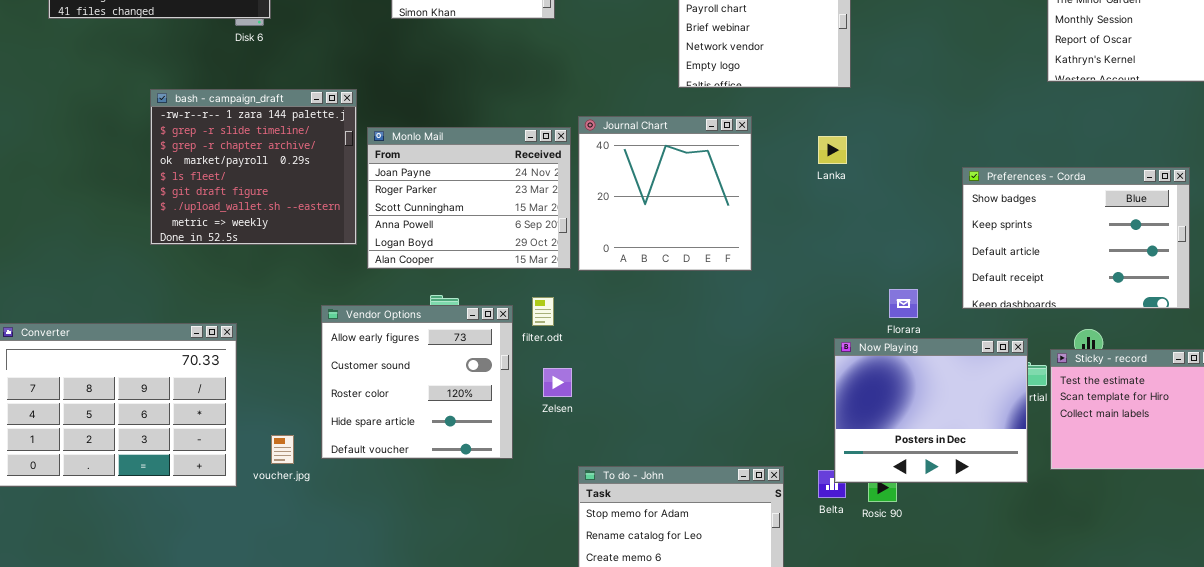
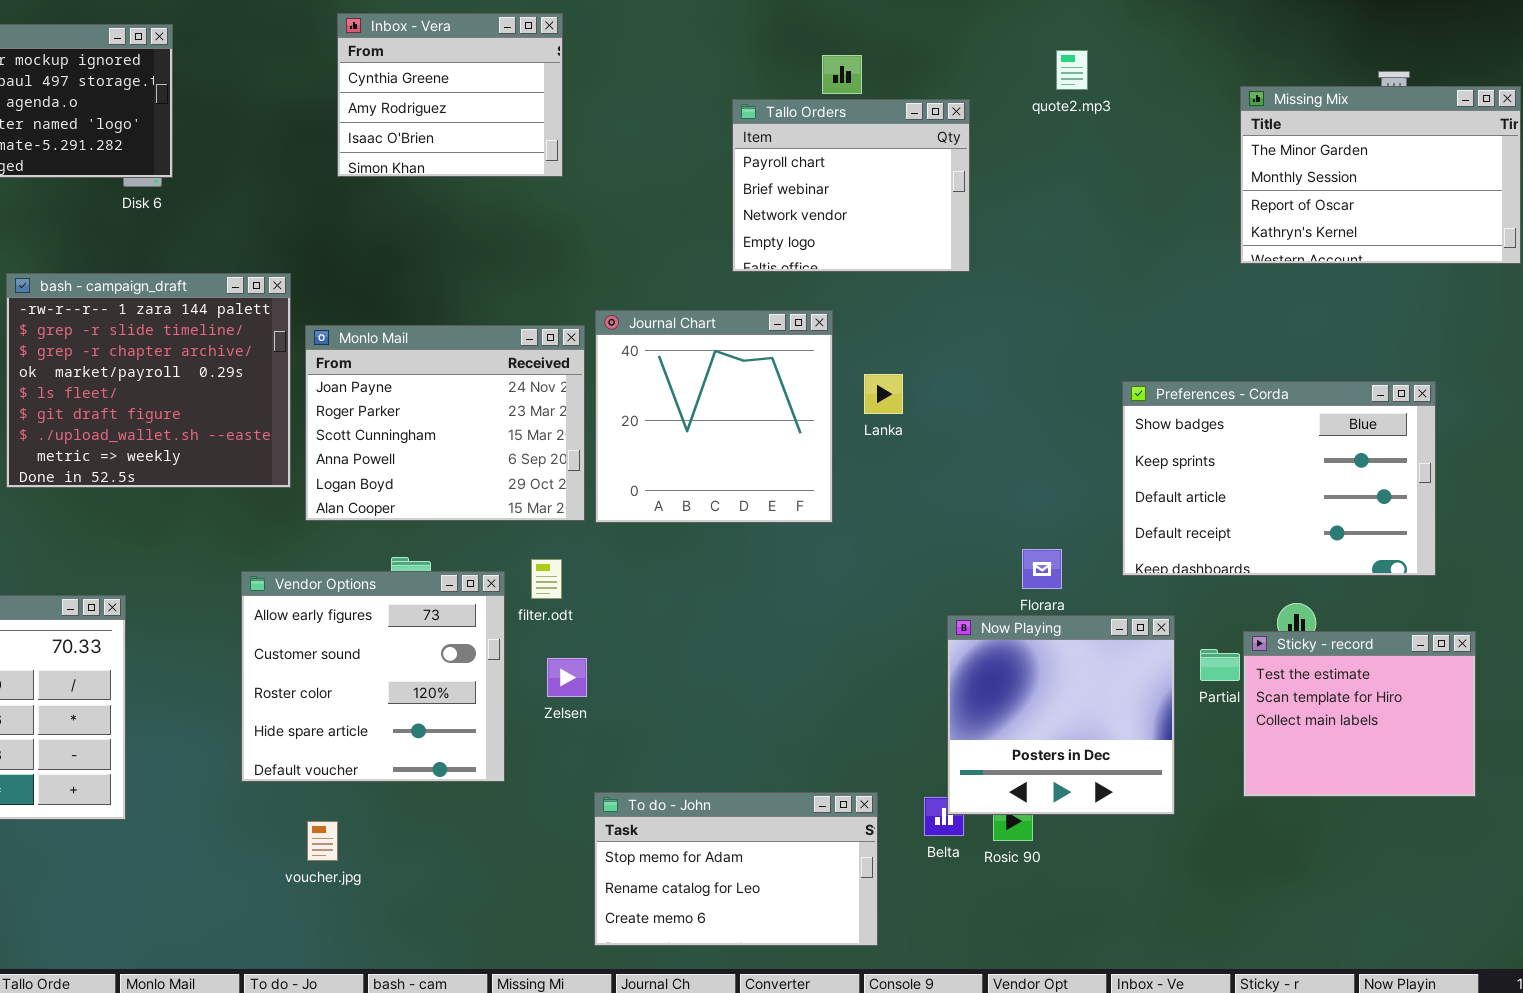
Lanka: [818,136,847,164] -> [864,374,903,414], moved
Now Playing: [834,338,1028,483] -> [947,615,1175,815], resized
voucher.jpg: [271,435,294,464] -> [307,821,338,861], moved

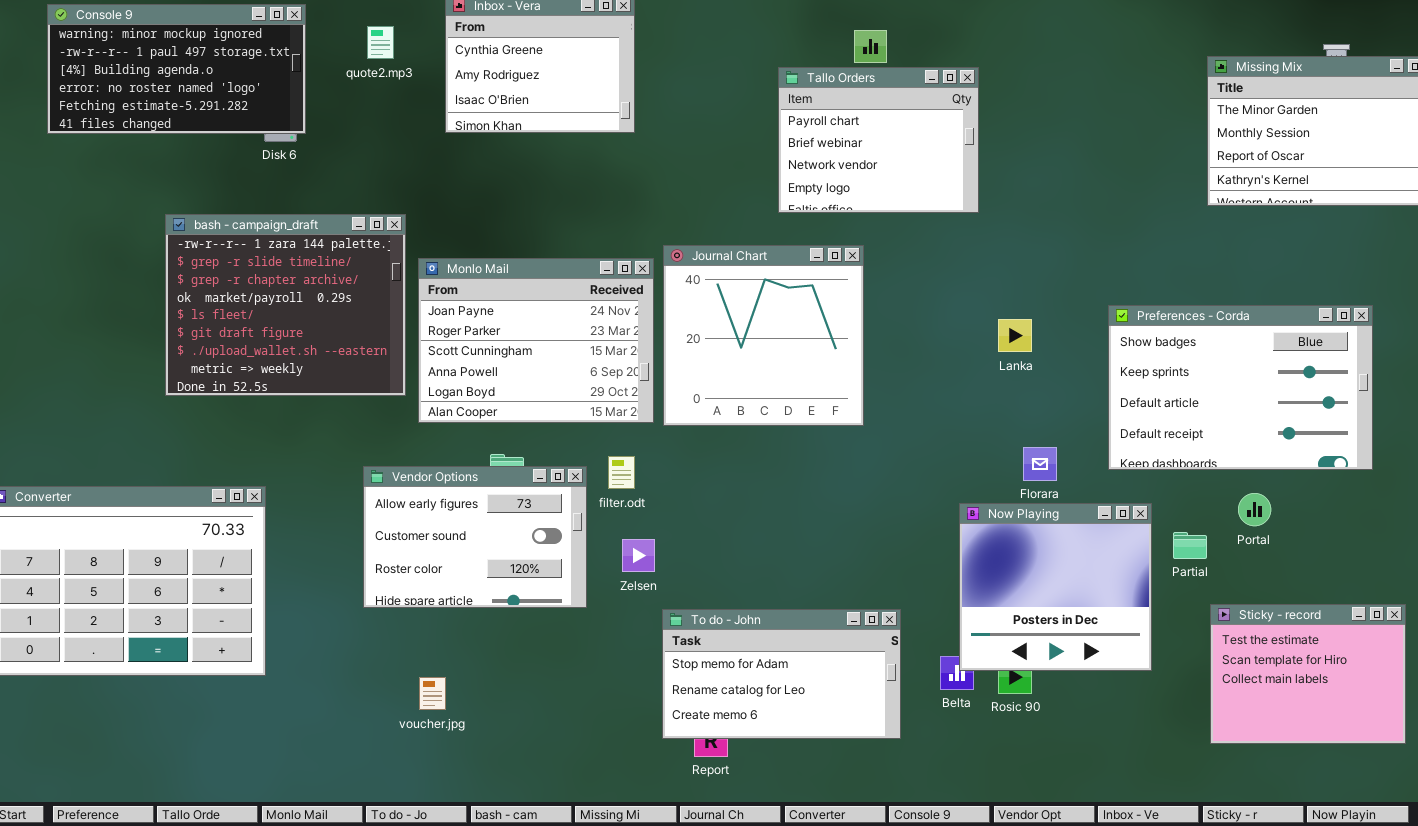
quote2.mp3: [1056,50,1088,90] -> [367,26,394,59], moved
Lanka: [864,374,903,414] -> [998,319,1032,352], moved
Vendor Options: [241,571,505,782] -> [363,466,587,608], resized
Sticky - record: [1243,631,1476,797] -> [1210,604,1406,744], moved
To do - John: [594,792,878,946] -> [662,609,901,739], moved

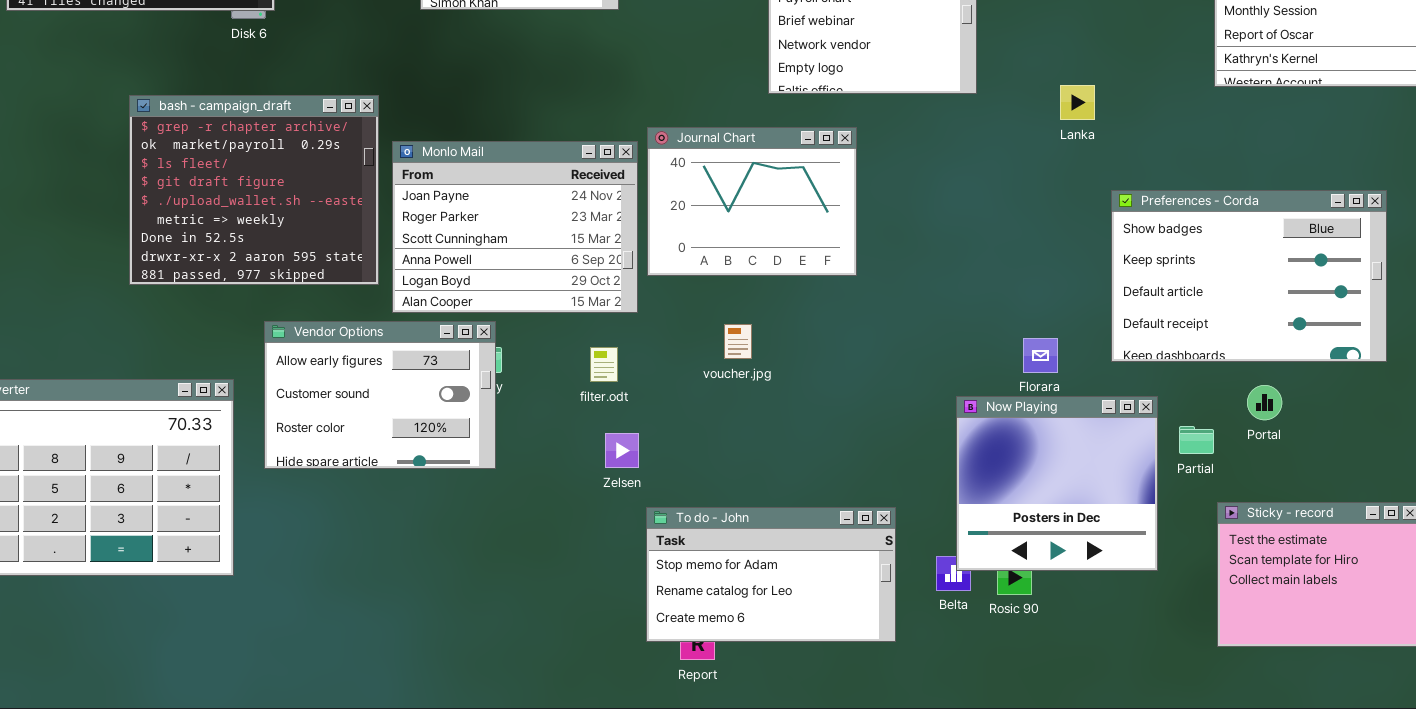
bash - campaign_draft: [165,214,406,396] -> [129,95,379,285], scrolled down 2 rows
Journal Chart: [663,245,864,426] -> [647,127,857,276], resized
Lanka: [998,319,1032,352] -> [1060,85,1095,120], moved
Vendor Options: [363,466,587,608] -> [264,321,496,469], moved
voucher.jpg: [419,677,446,710] -> [724,324,752,359], moved

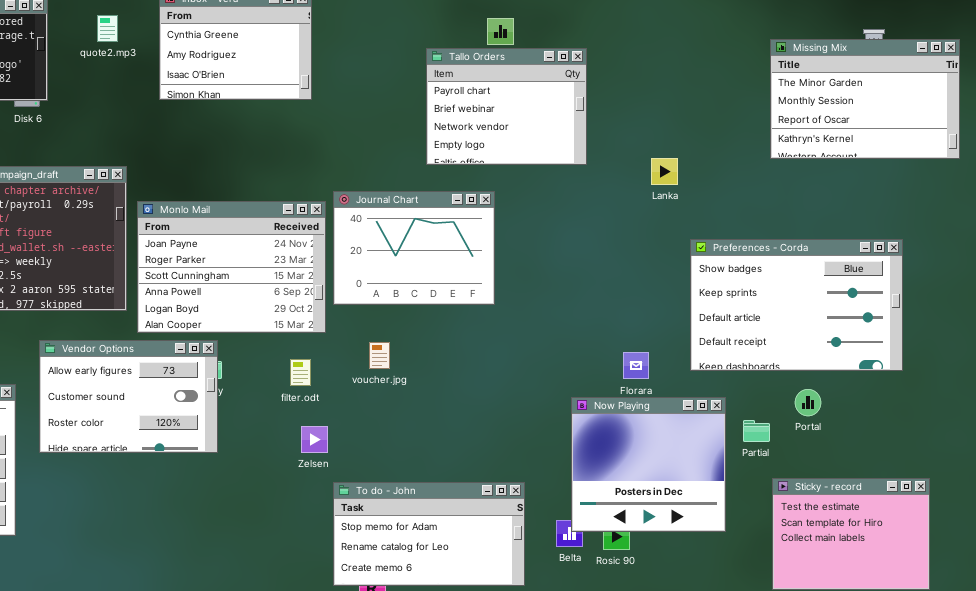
voucher.jpg: [724,324,752,359] -> [369,342,390,369], moved

